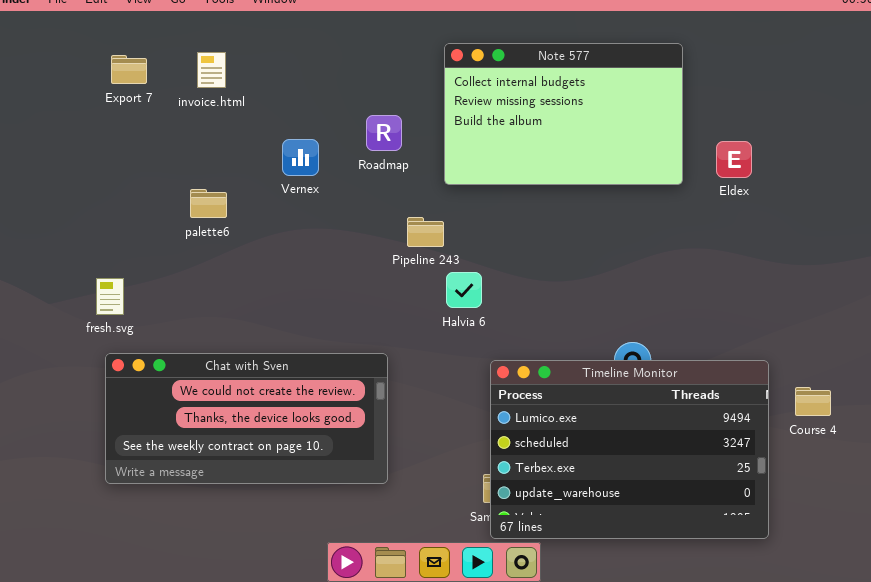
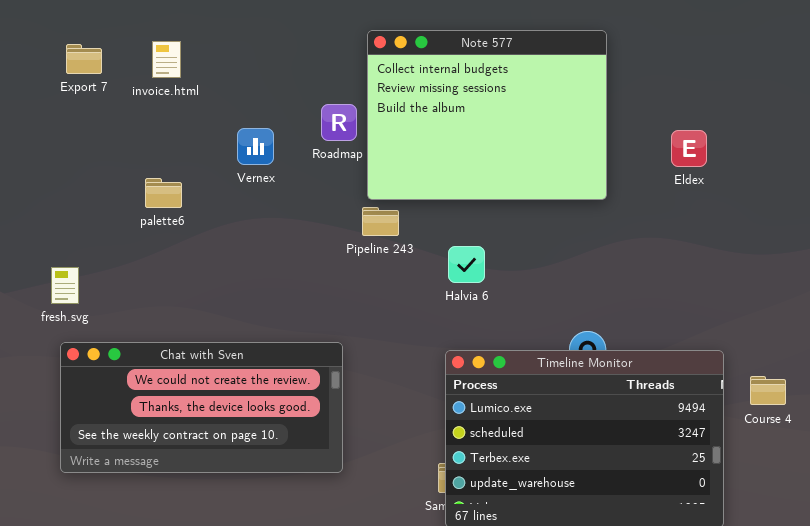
Note 577: [444,43,683,185] -> [367,30,607,200], moved, resized
Halvia 6: [446,272,482,308] -> [448,246,485,283], moved

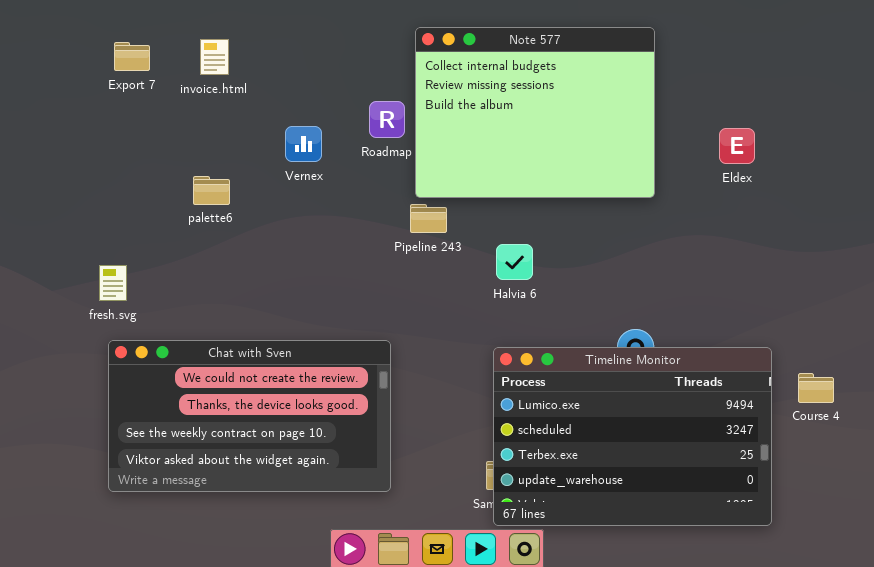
Chat with Sven: [60,342,343,473] -> [108,340,391,492], resized

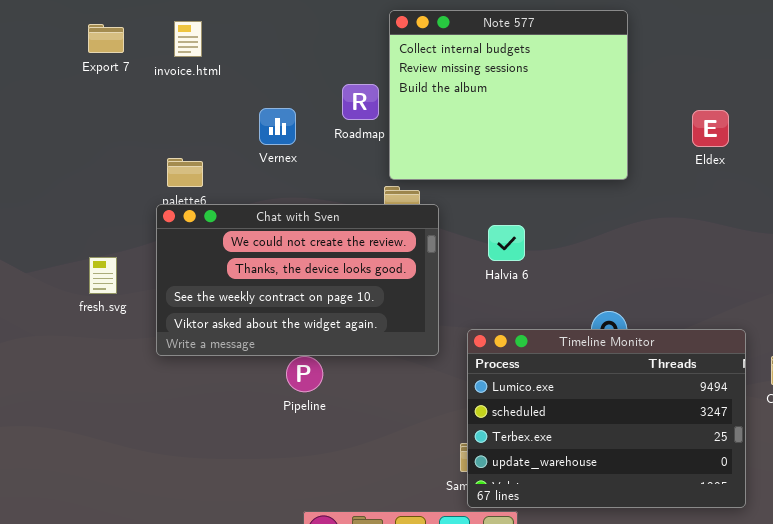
Halvia 6: [496,244,533,280] -> [488,225,525,261], moved
fresh.svg: [99,265,127,301] -> [89,257,117,294], moved
Chat with Sven: [108,340,391,492] -> [156,204,439,356], moved

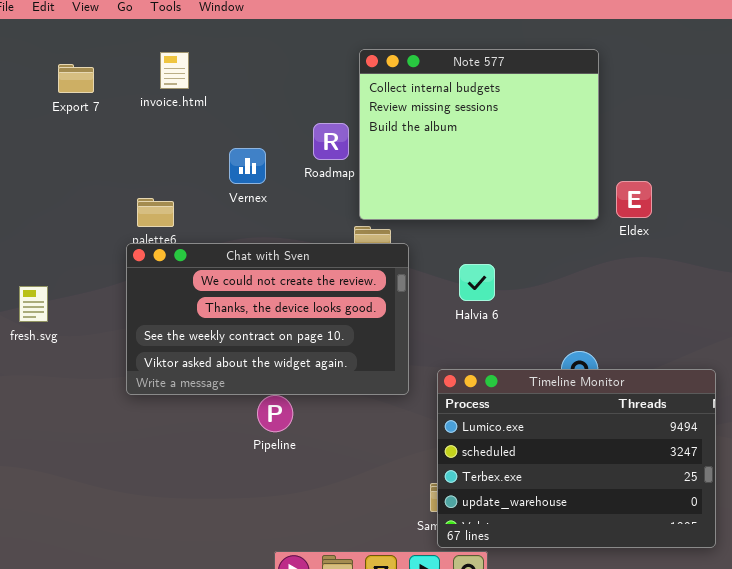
invoice.html: [174,21,202,57] -> [160,52,189,89], moved
Eldex: [692,110,729,147] -> [616,181,652,218], moved
fresh.svg: [89,257,117,294] -> [19,286,48,322], moved

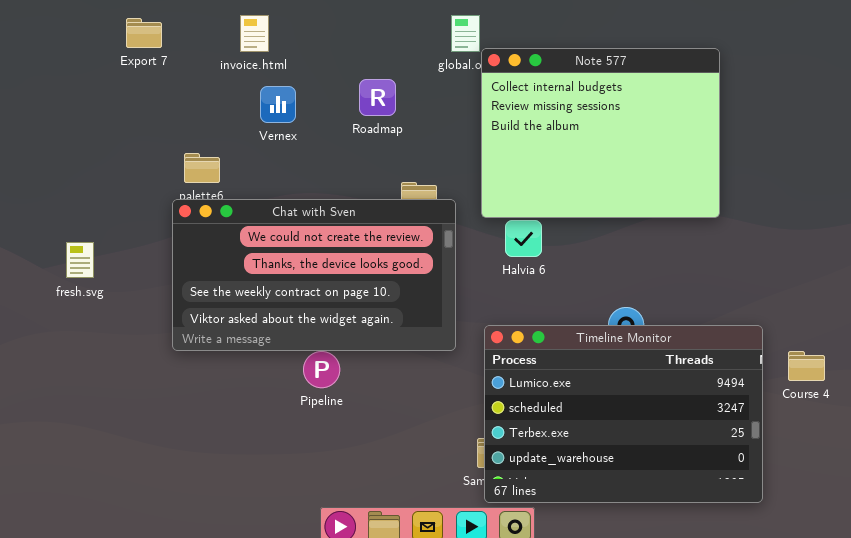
Note 577: [359,49,599,220] -> [481,48,720,218], moved
invoice.html: [160,52,189,89] -> [240,15,269,52], moved
Export 7: [58,64,94,93] -> [126,18,162,48], moved
Vernex: [229,148,266,184] -> [260,86,296,123], moved

